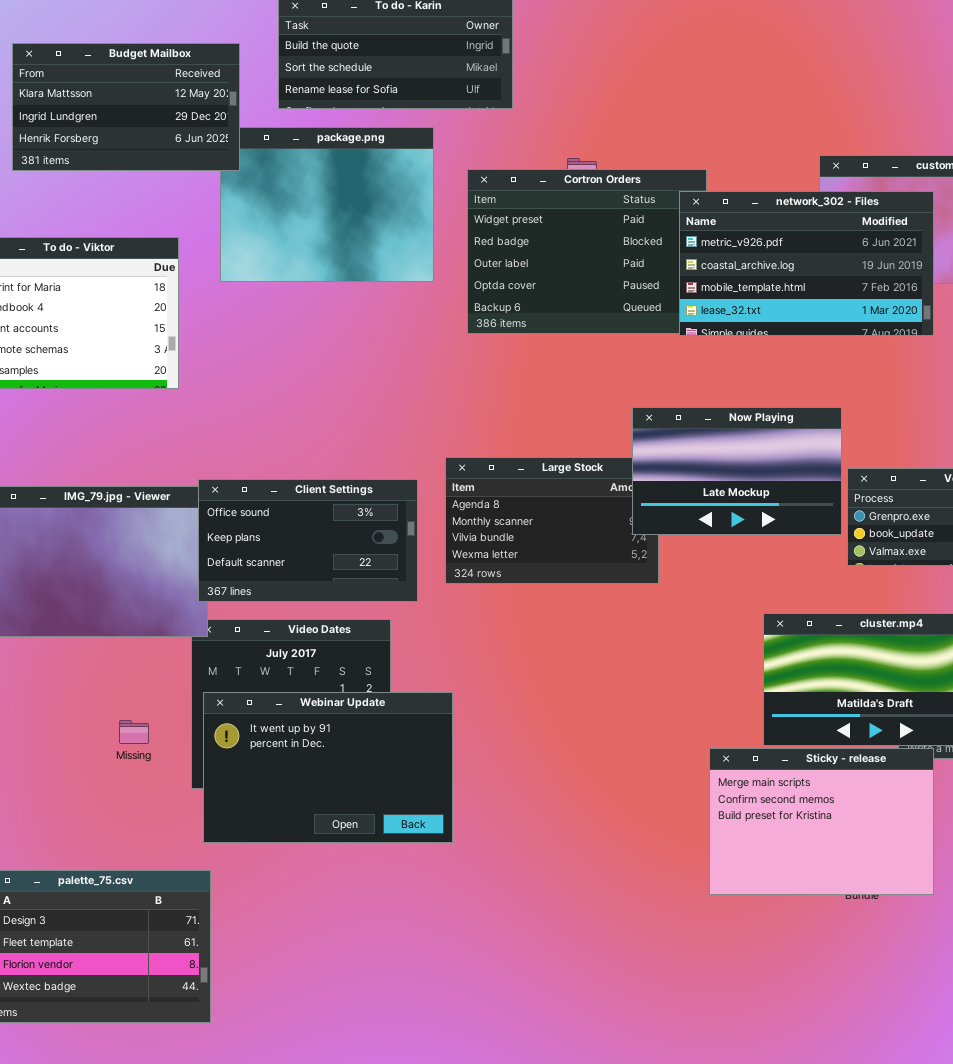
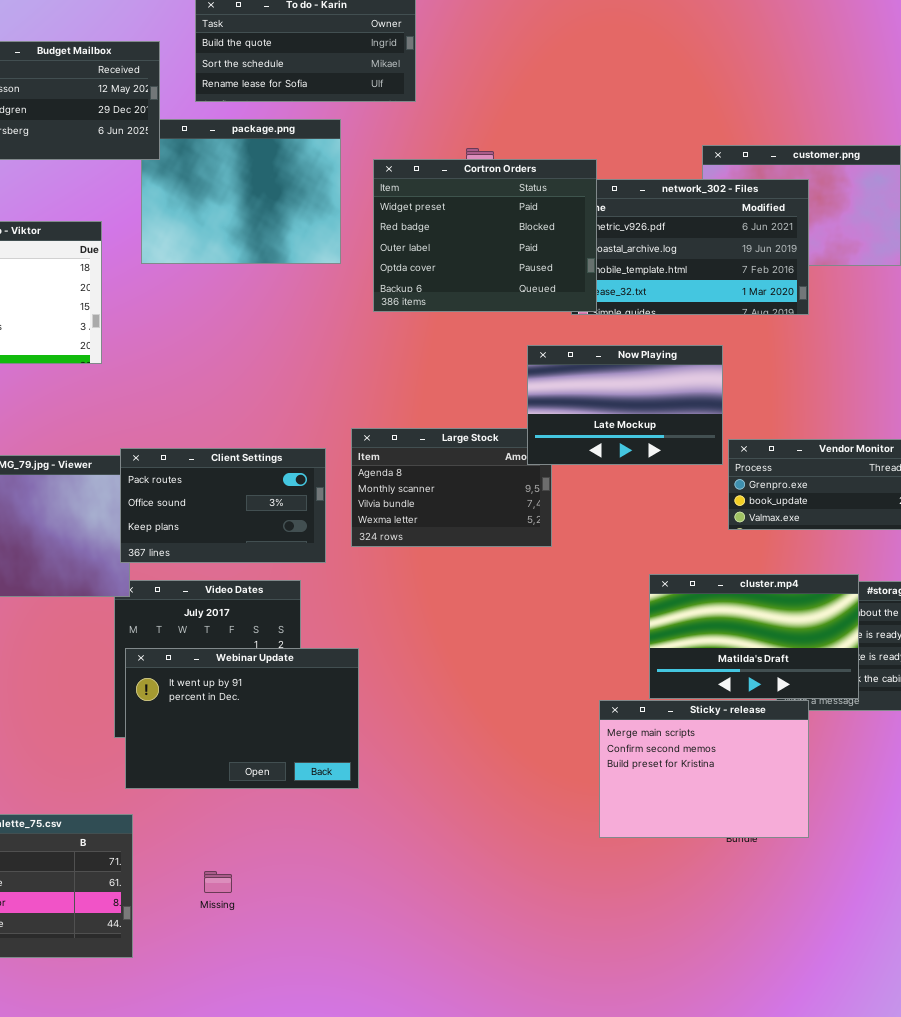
Cortron Orders: [467,169,707,334] -> [373,159,597,312], raised
Now Playing: [632,407,842,535] -> [527,345,723,465], moved
Client Settings: [198,479,418,602] -> [120,448,326,563], scrolled up 1 row
Missing: [119,720,149,744] -> [204,871,232,893], moved

